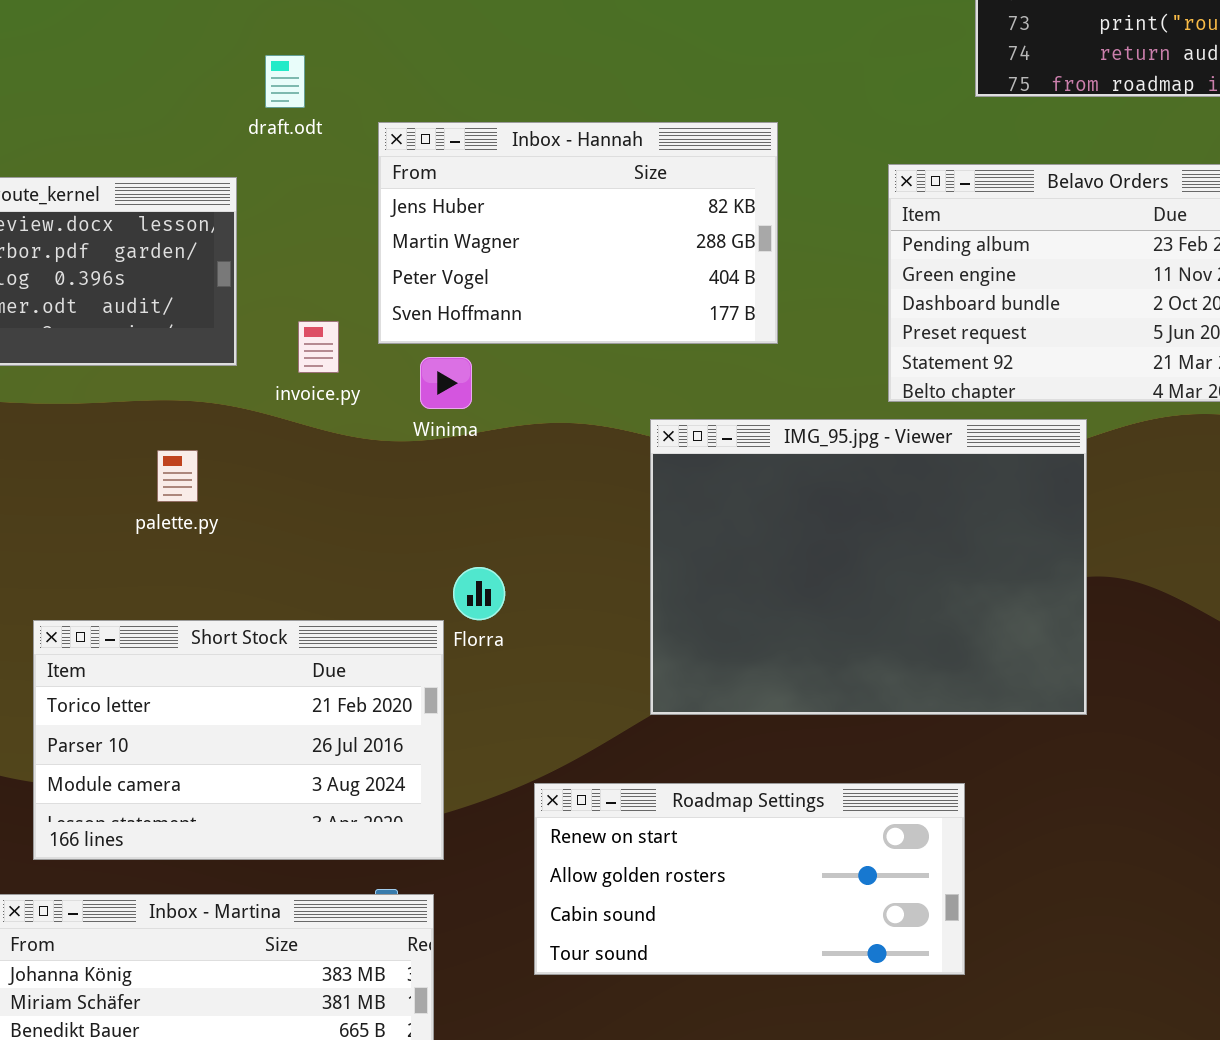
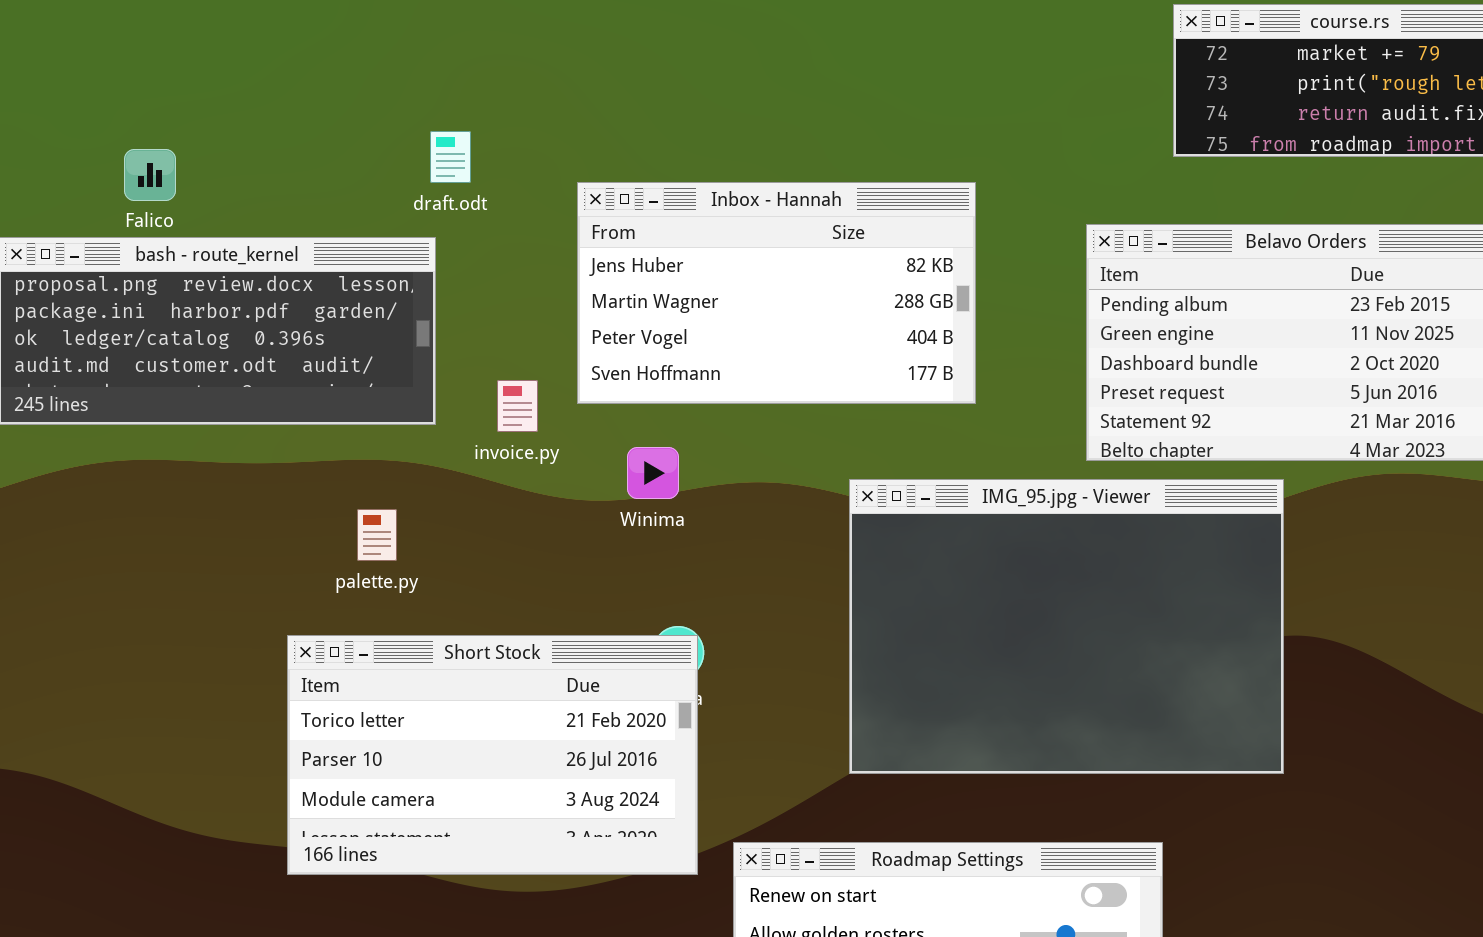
draft.odt: [265,55,305,108] -> [430,131,471,183], moved
Winima: [420,357,472,409] -> [627,447,679,499], moved
Short Stock: [33,620,444,860] -> [287,635,698,875], moved

